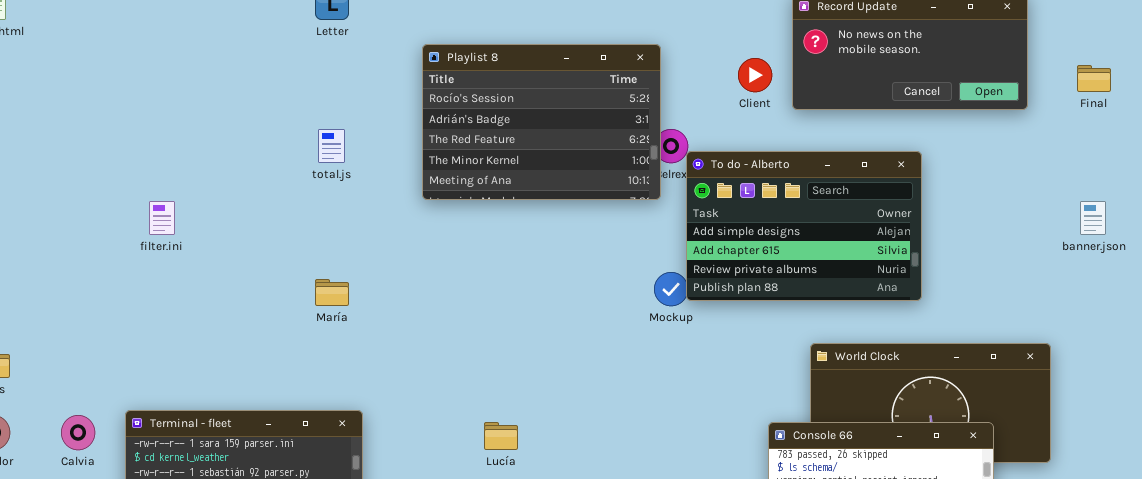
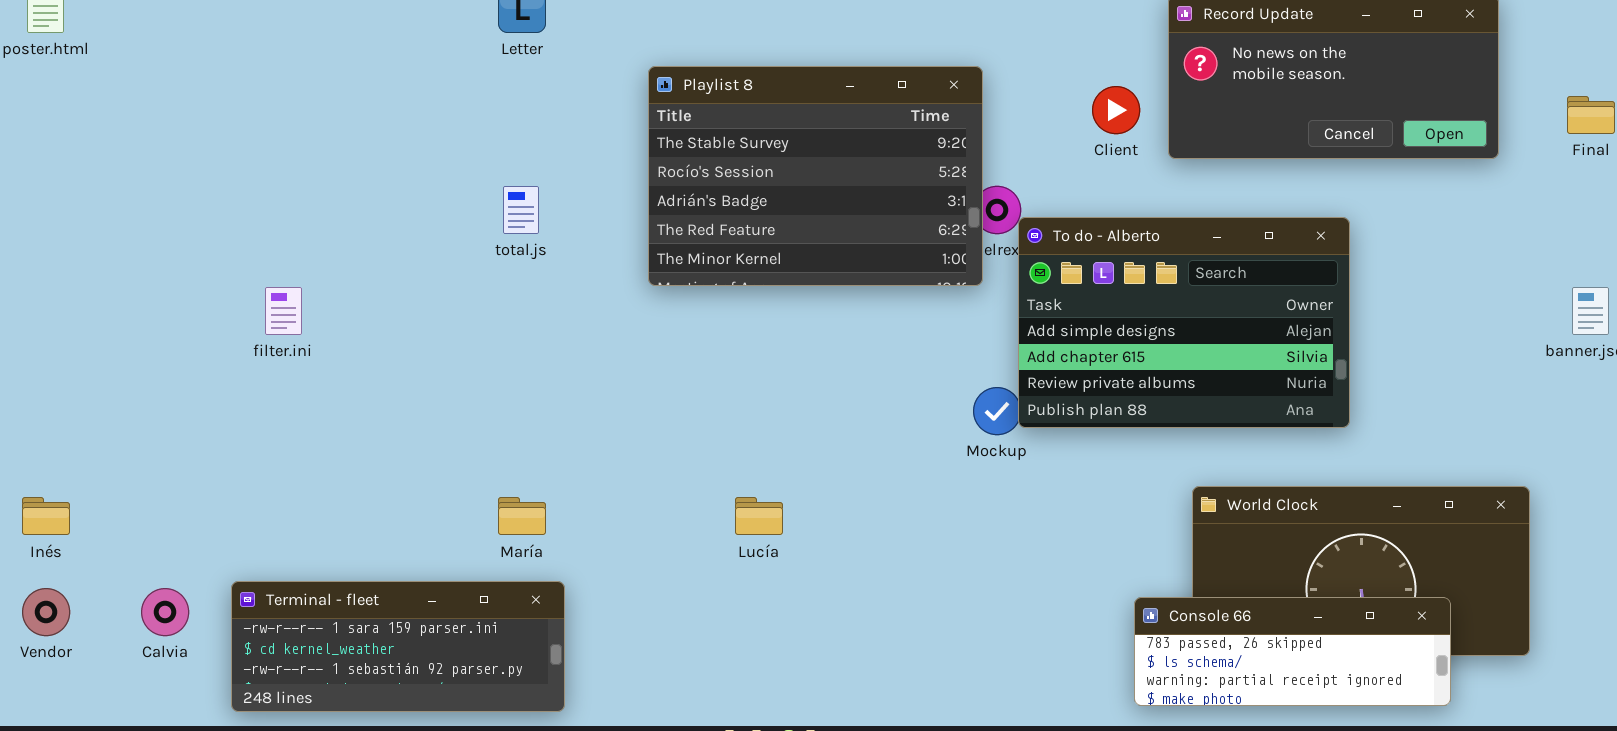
Playlist 8: [422,44,661,200] -> [648,66,983,286], scrolled up 1 row
María: [315,279,349,306] -> [498,497,546,535], moved
Lucía: [484,422,518,450] -> [735,497,783,535], moved

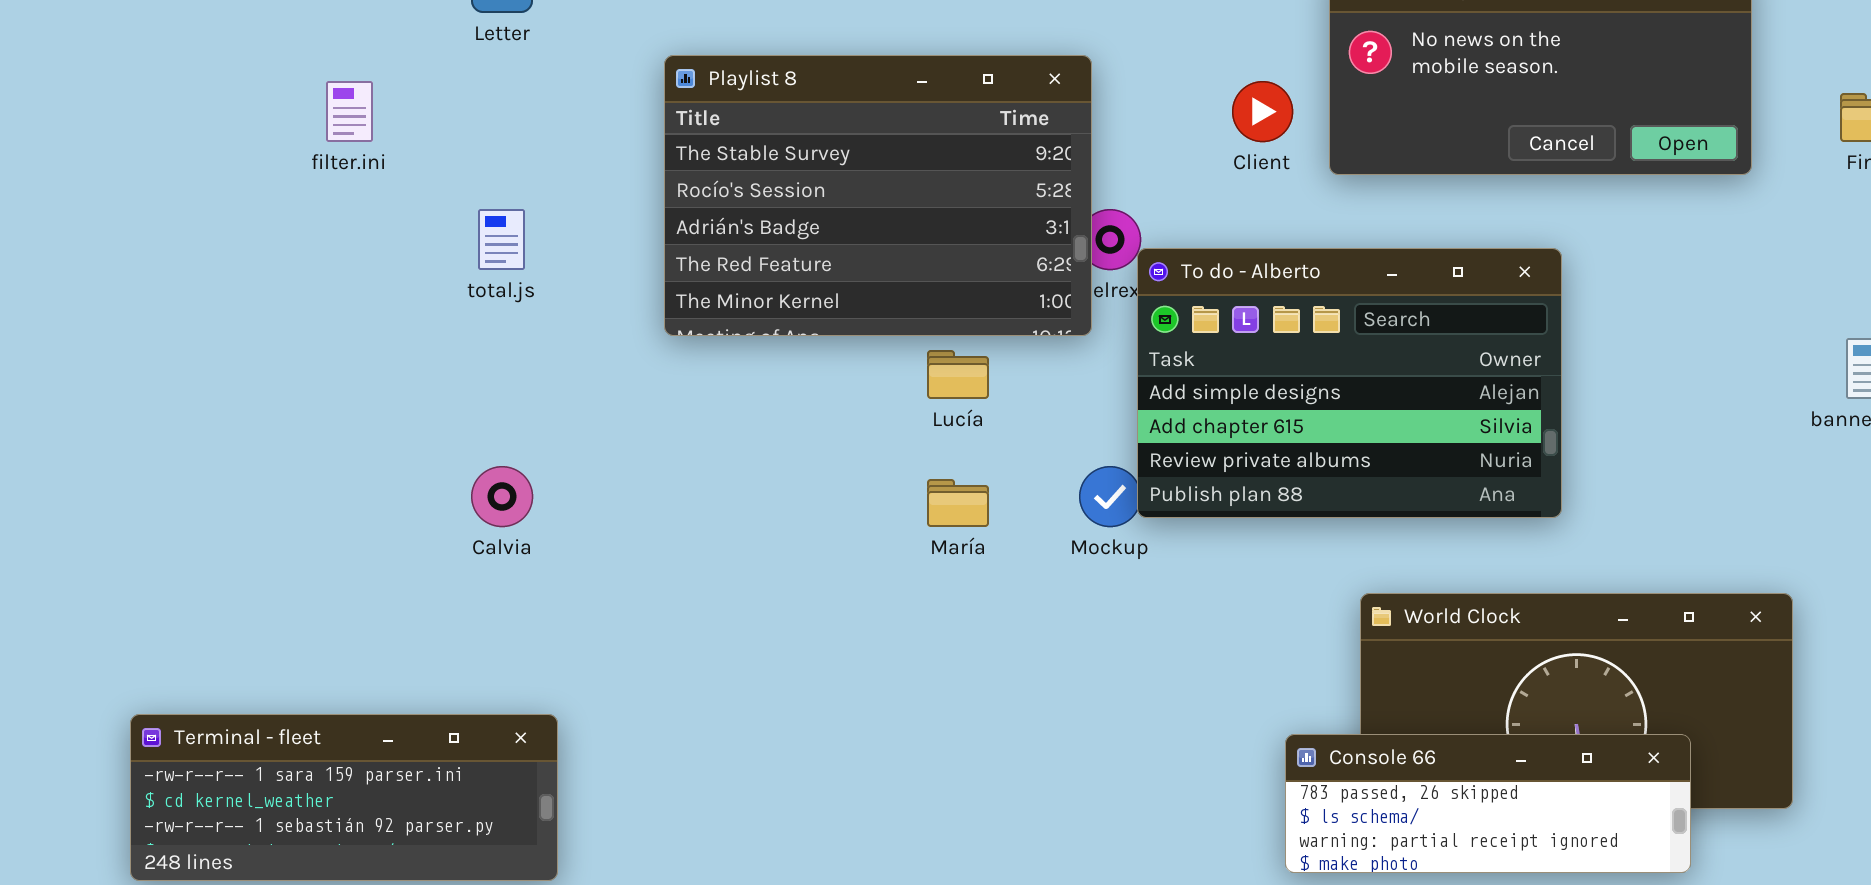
filter.ini: [265,287,302,335] -> [326,81,373,142], moved
María: [498,497,546,535] -> [927,479,989,527], moved
Lucía: [735,497,783,535] -> [927,350,989,399], moved
Calvia: [141,588,189,636] -> [471,466,533,527], moved

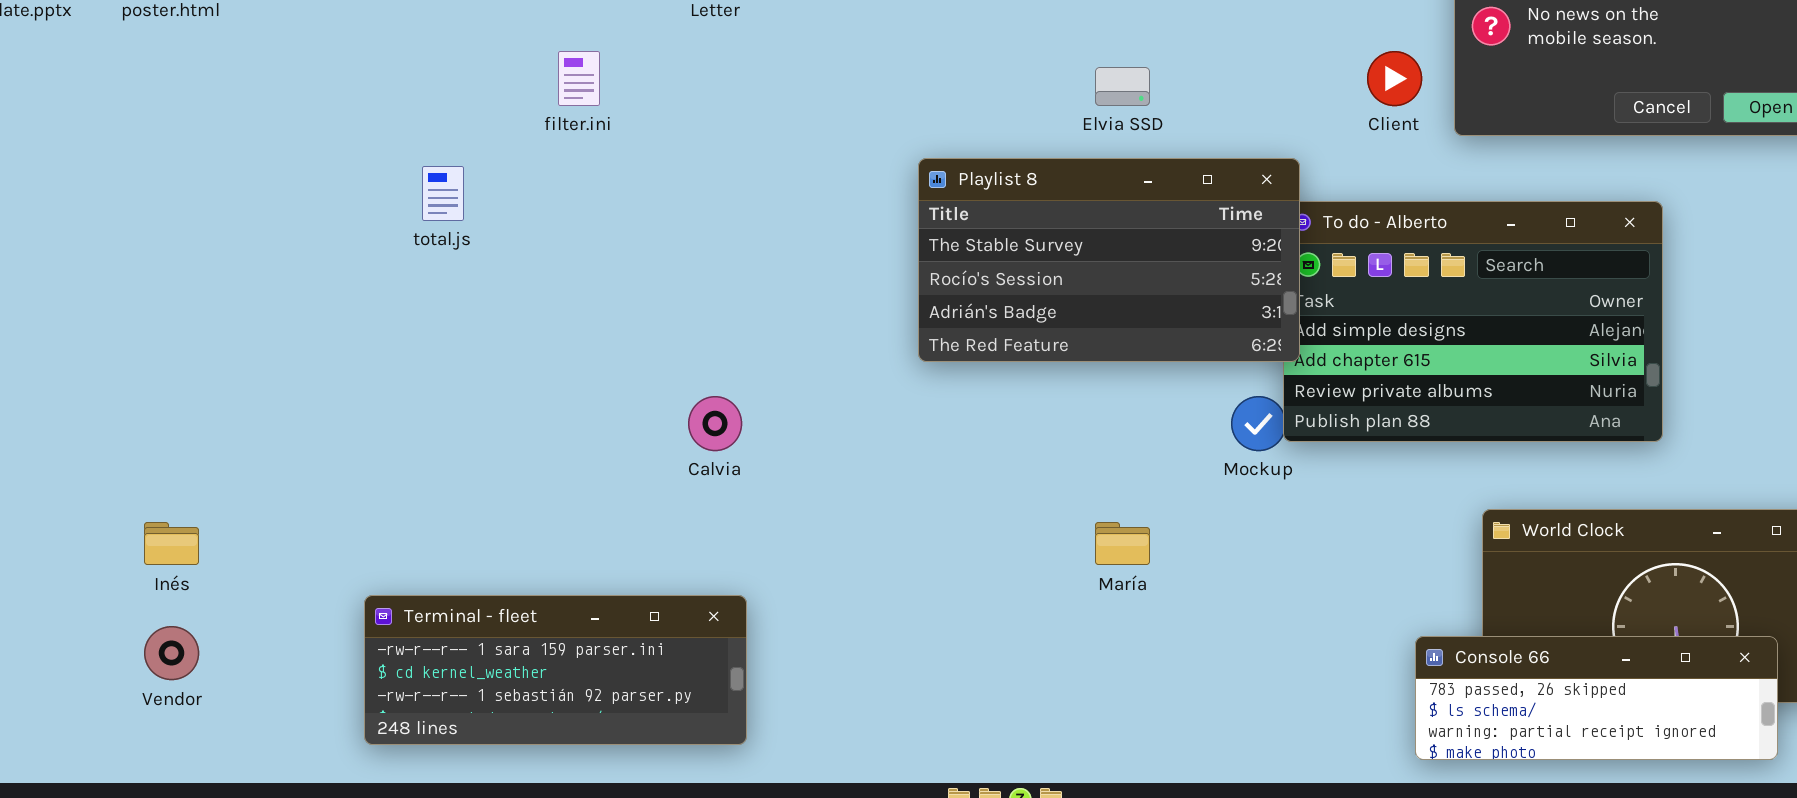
Playlist 8: [664,55,1092,336] -> [918,158,1300,362], moved, resized
total.js: [478,209,525,270] -> [422,166,464,221], moved
María: [927,479,989,527] -> [1095,522,1150,565], moved
Terminal - fleet: [130,714,558,881] -> [364,595,747,745], moved

